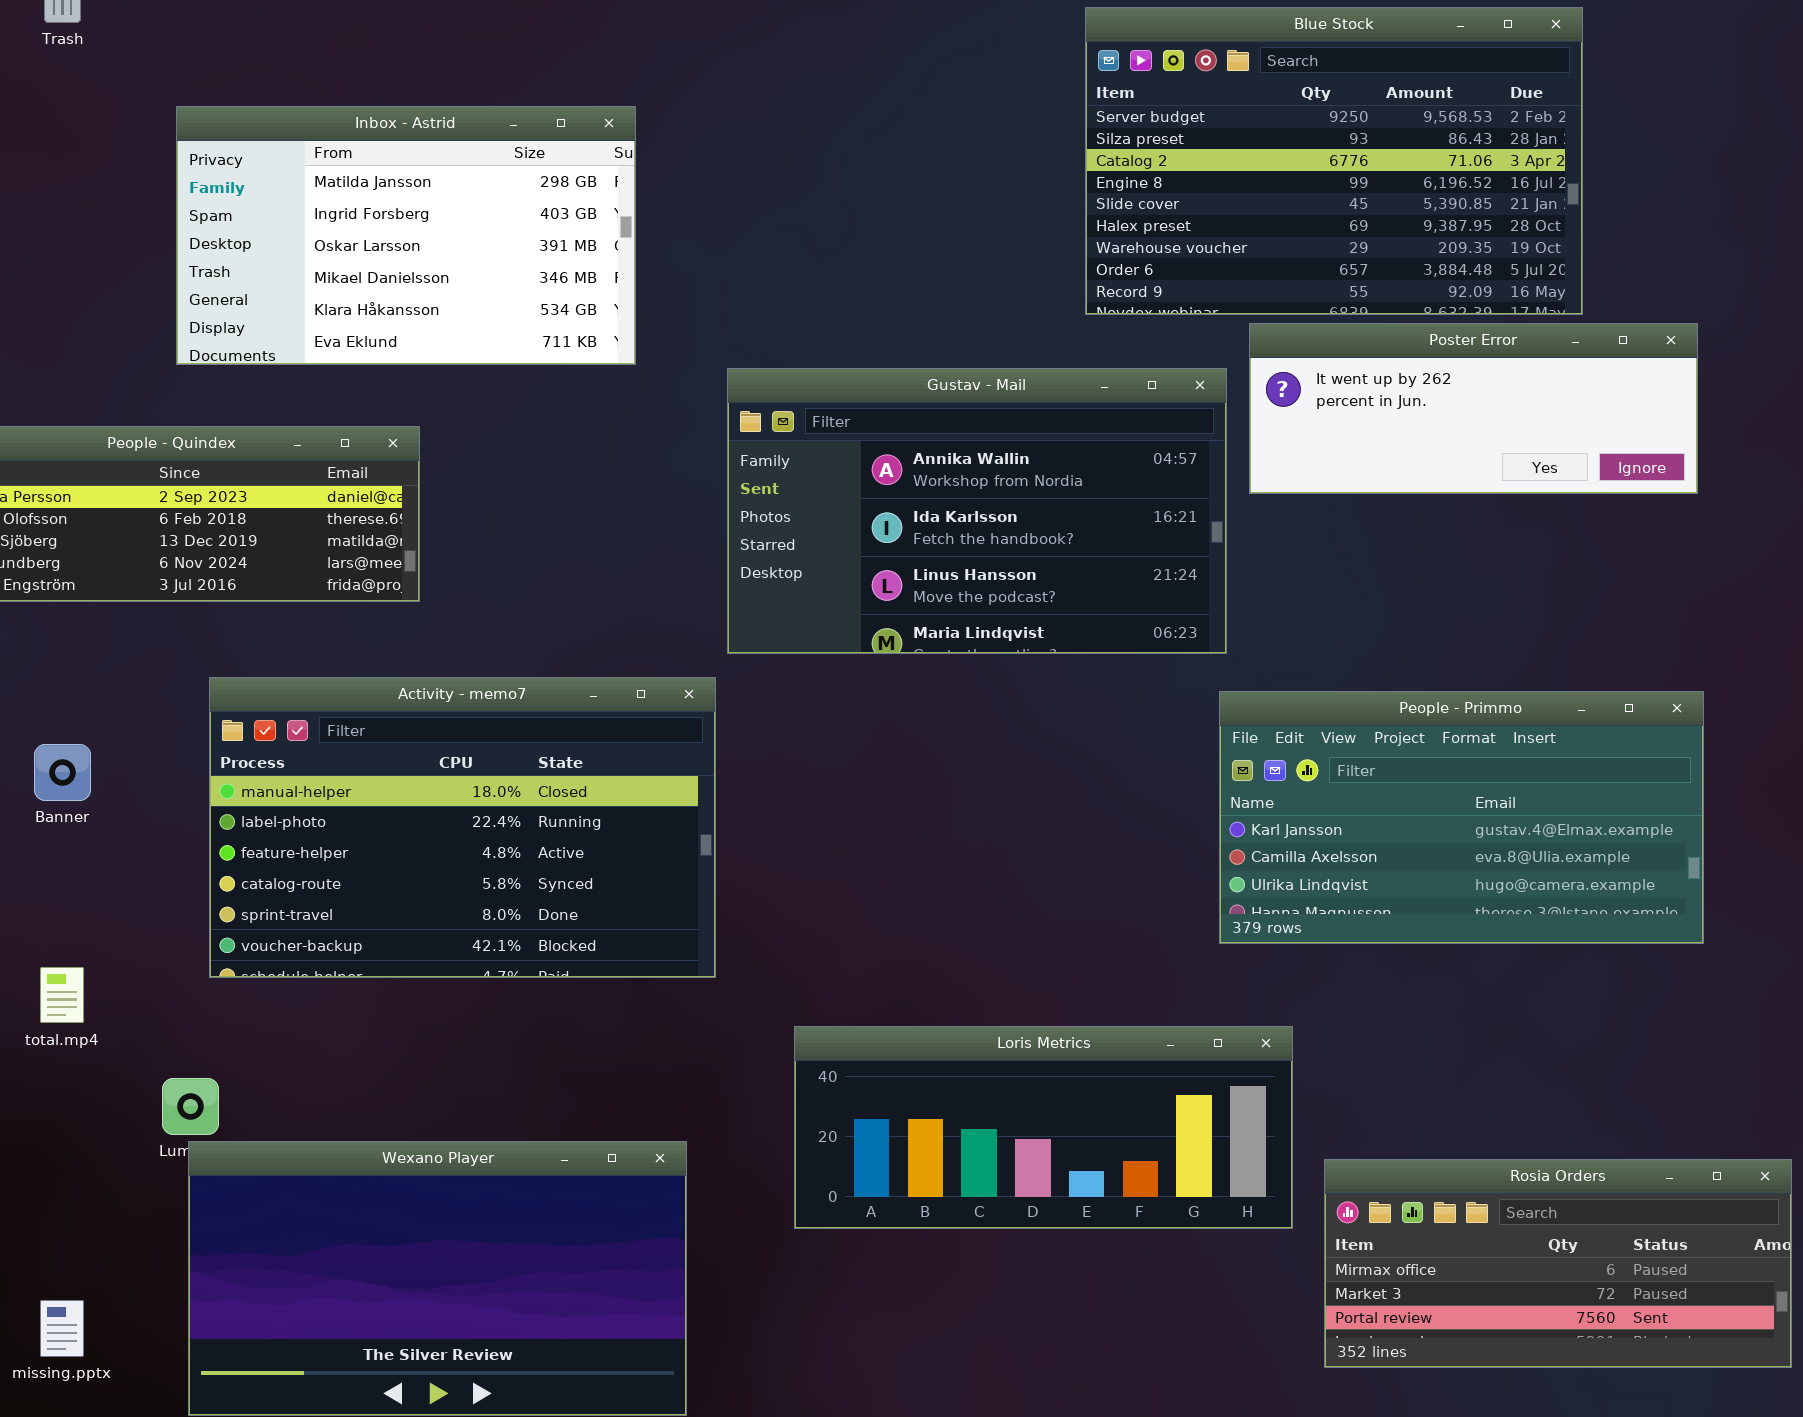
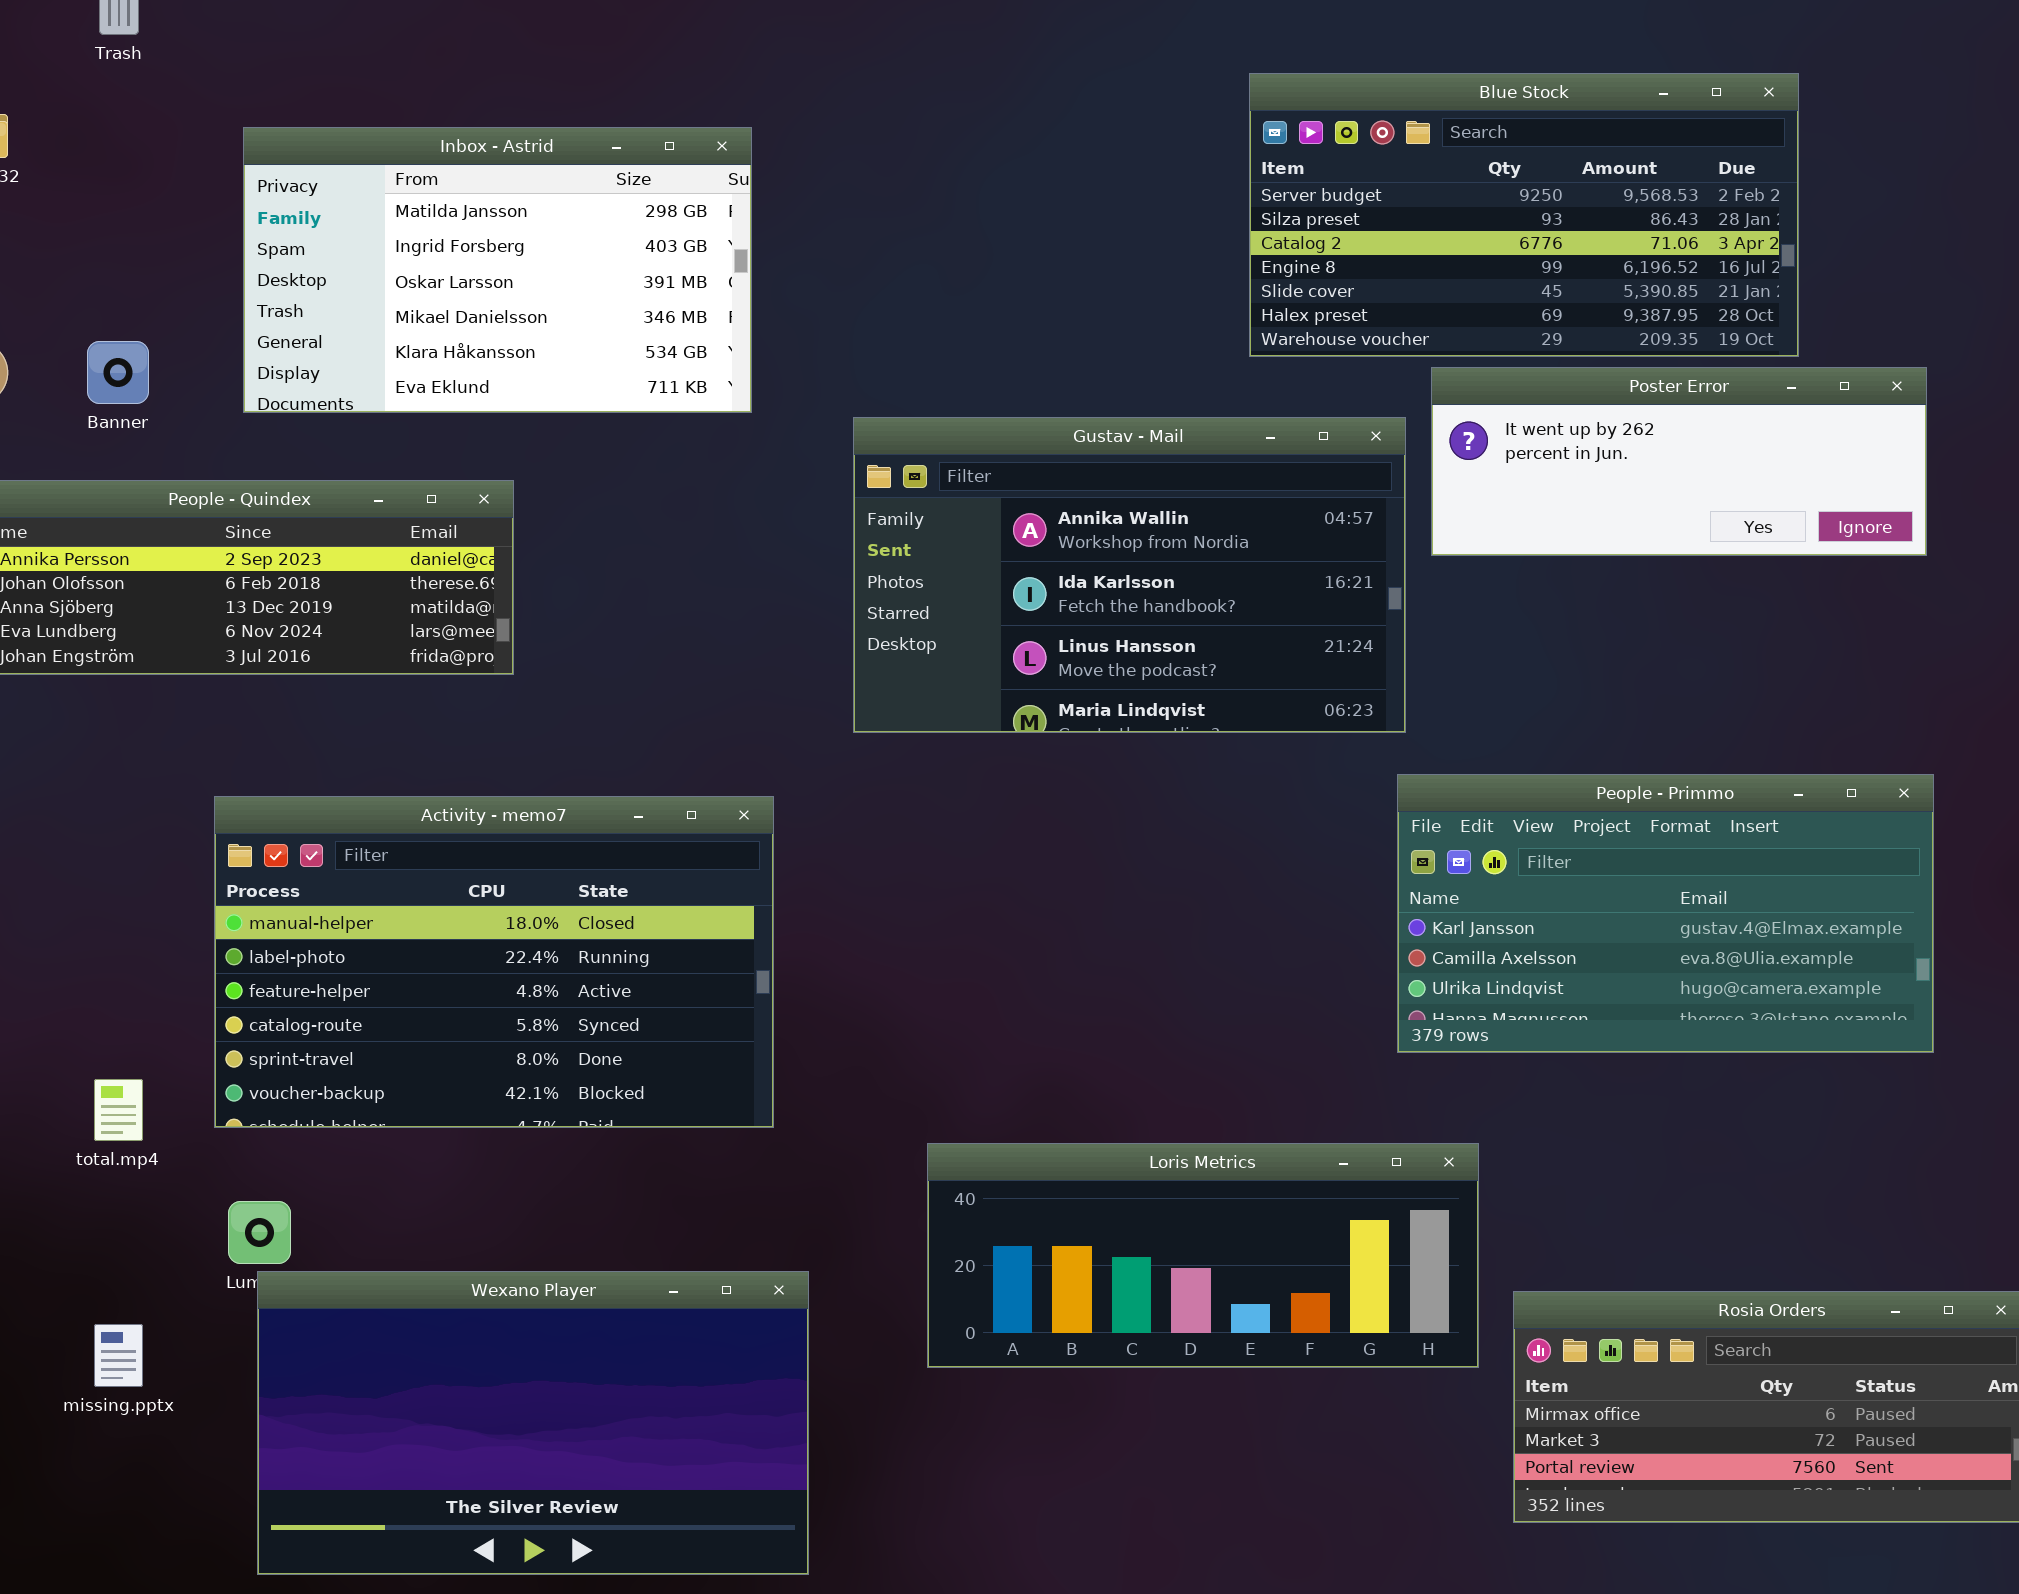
Blue Stock: [1085,7,1583,315] -> [1249,73,1799,357], resized
Activity - memo7: [209,677,716,978] -> [214,796,774,1128], moved
Banner: [34,744,91,801] -> [87,341,149,404], moved
missing.pptx: [40,1300,84,1357] -> [94,1324,143,1387], moved

